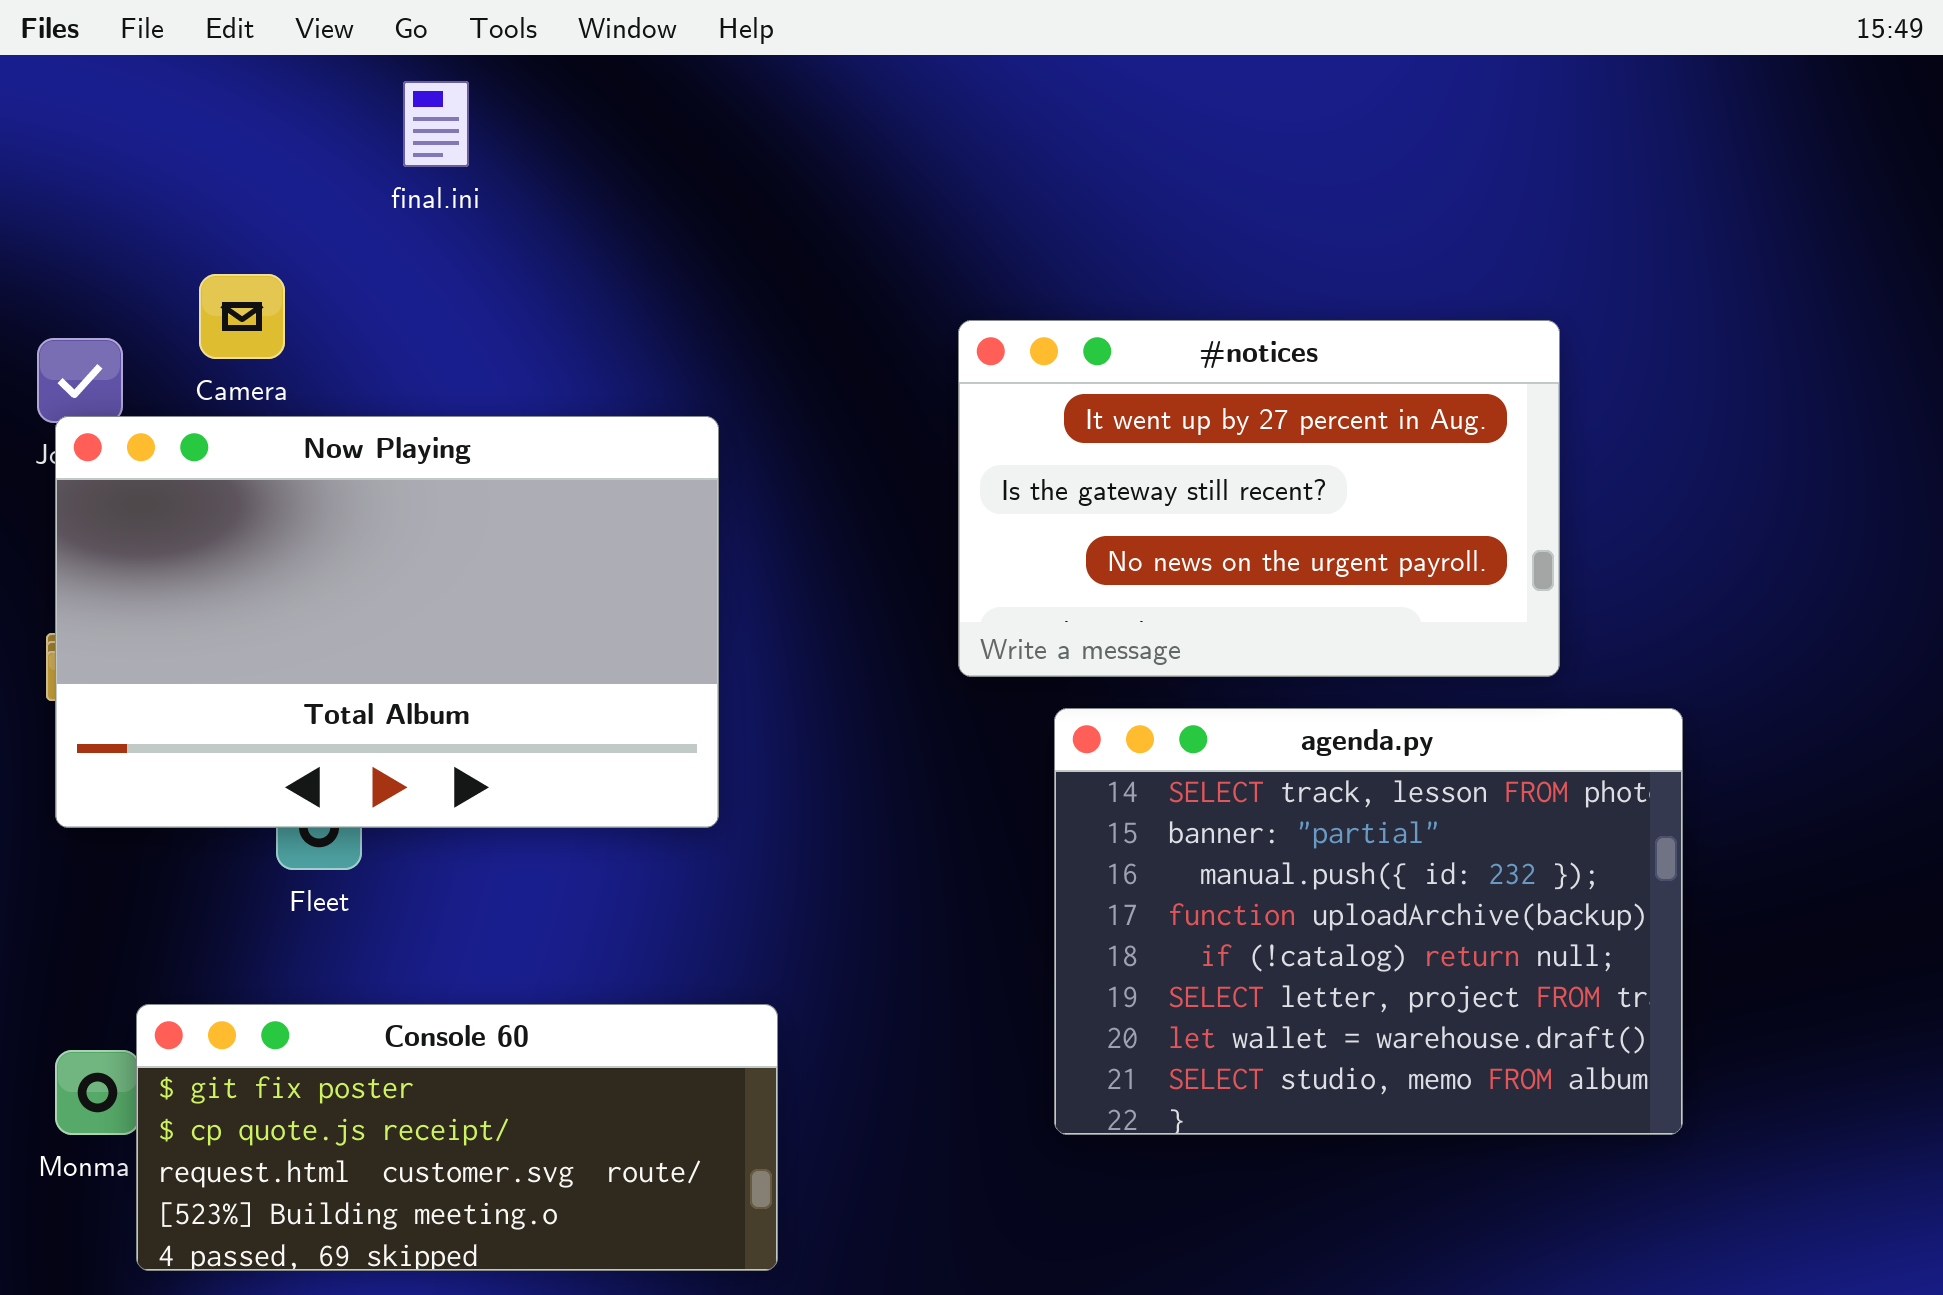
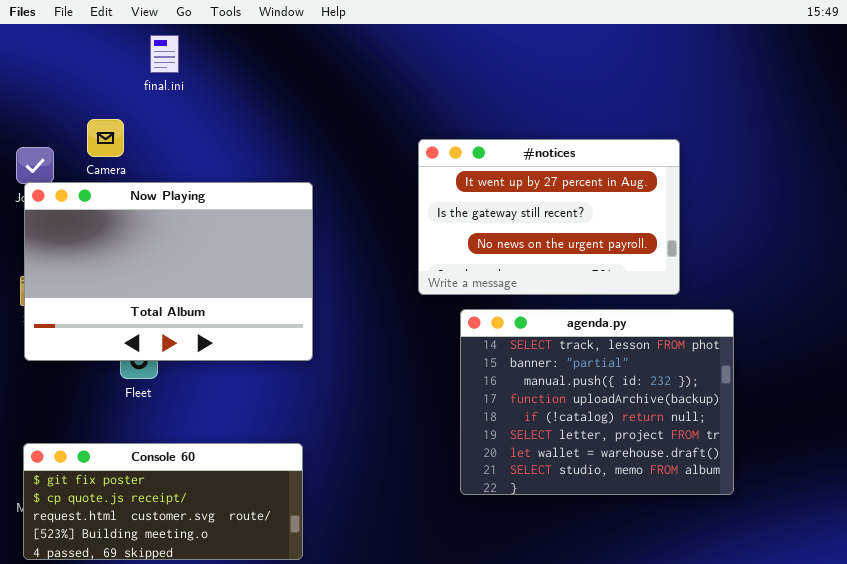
final.ini: [403,81,469,167] -> [150,35,179,73], moved
Console 60: [136,1004,778,1271] -> [23,443,303,560], moved

